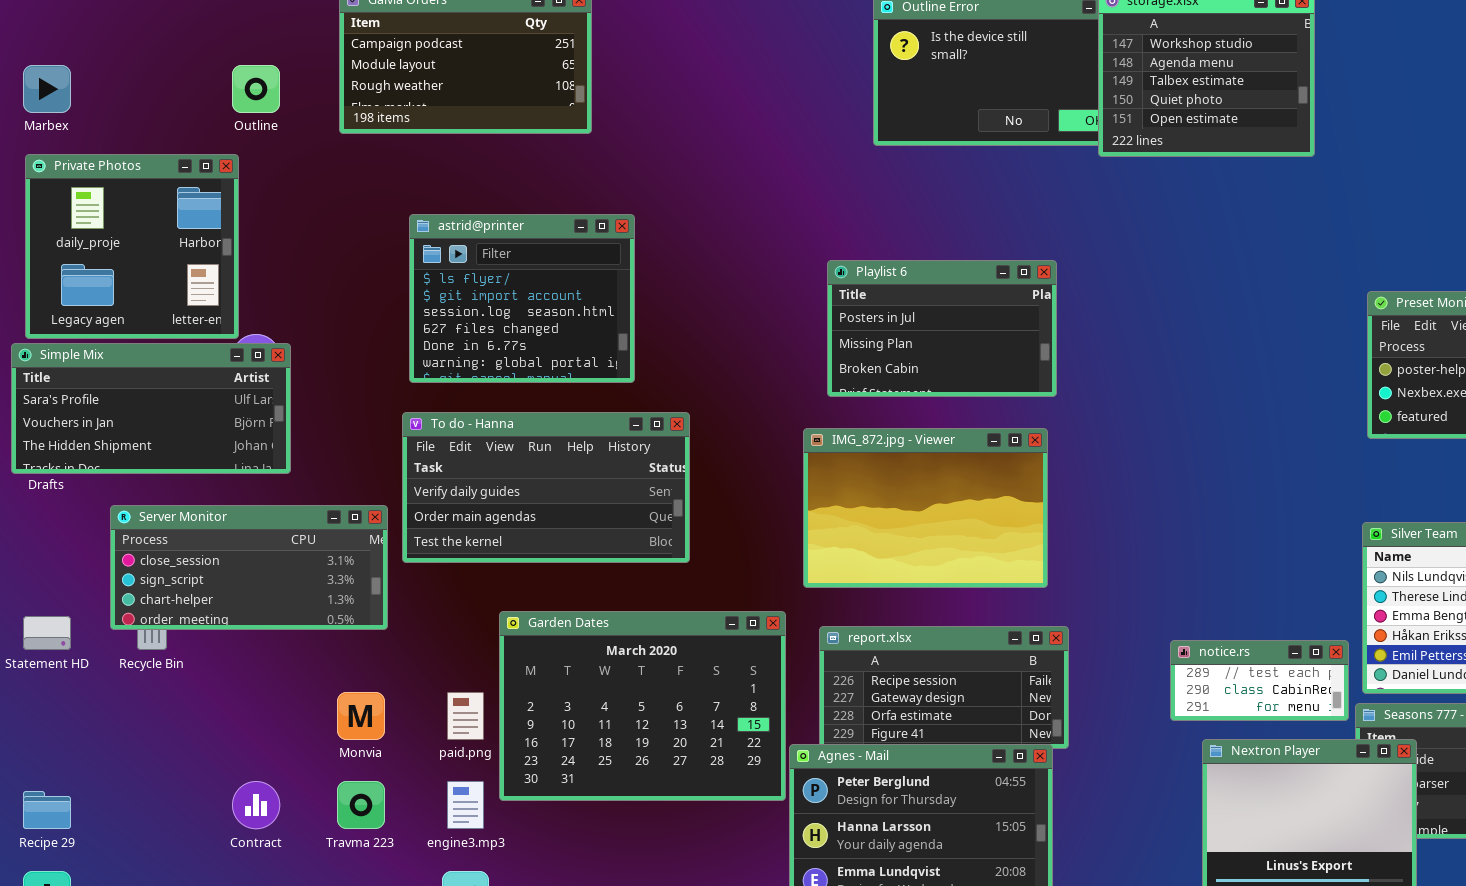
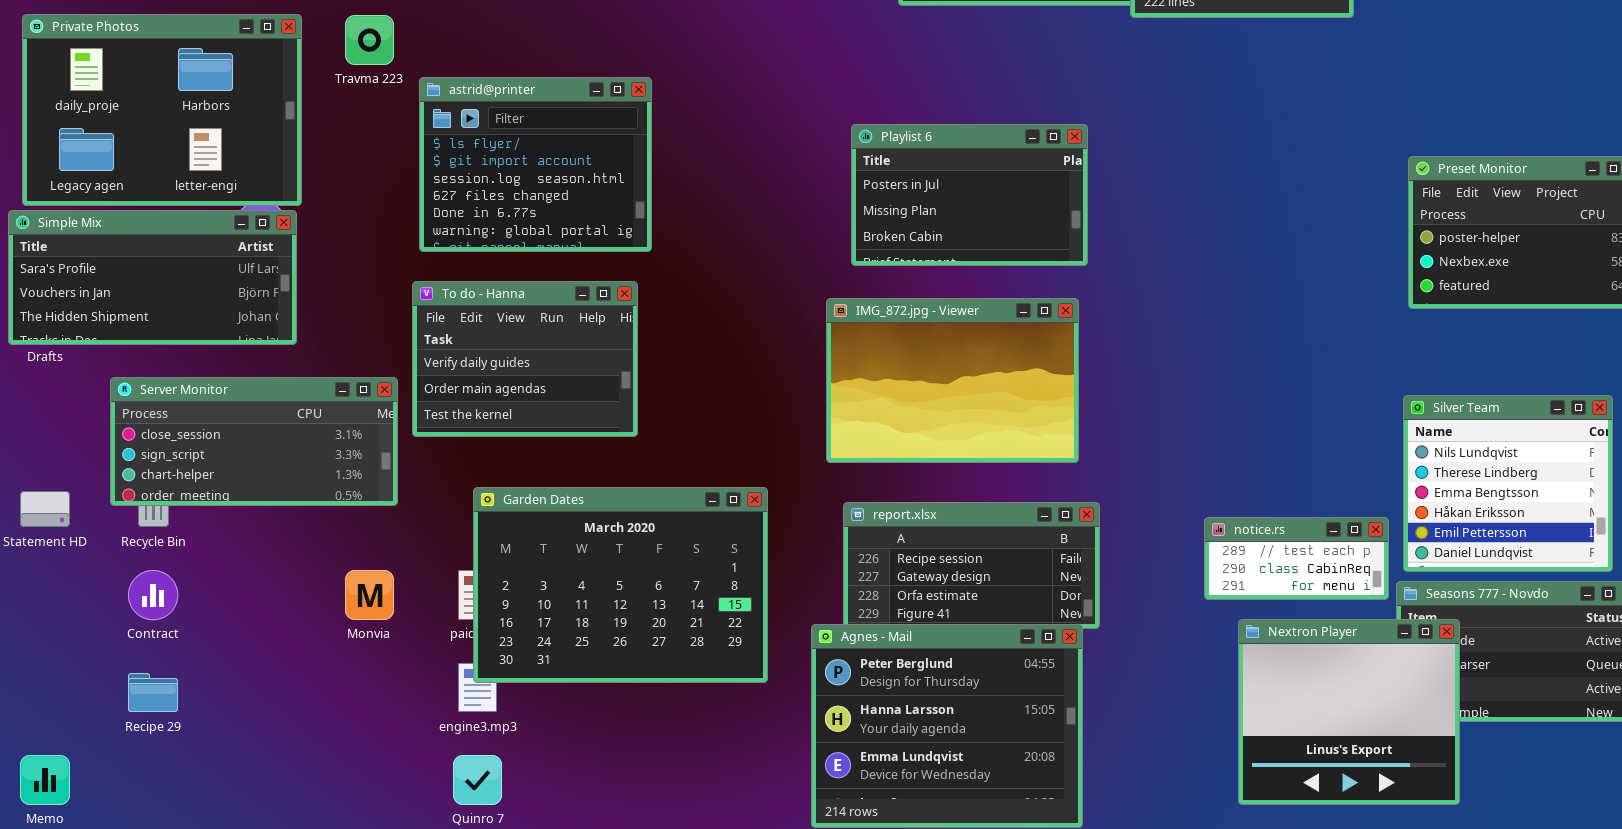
Private Photos: [25,154,239,339] -> [22,14,302,206], resized
To do - Hanna: [402,412,690,563] -> [412,281,638,437], resized
Garden Dates: [499,611,786,801] -> [473,487,768,683], moved
Contract: [232,781,280,829] -> [128,570,178,620], moved
Travma 223: [337,781,385,829] -> [345,15,394,65], moved
Recipe 29: [23,791,71,829] -> [128,673,178,712], moved

